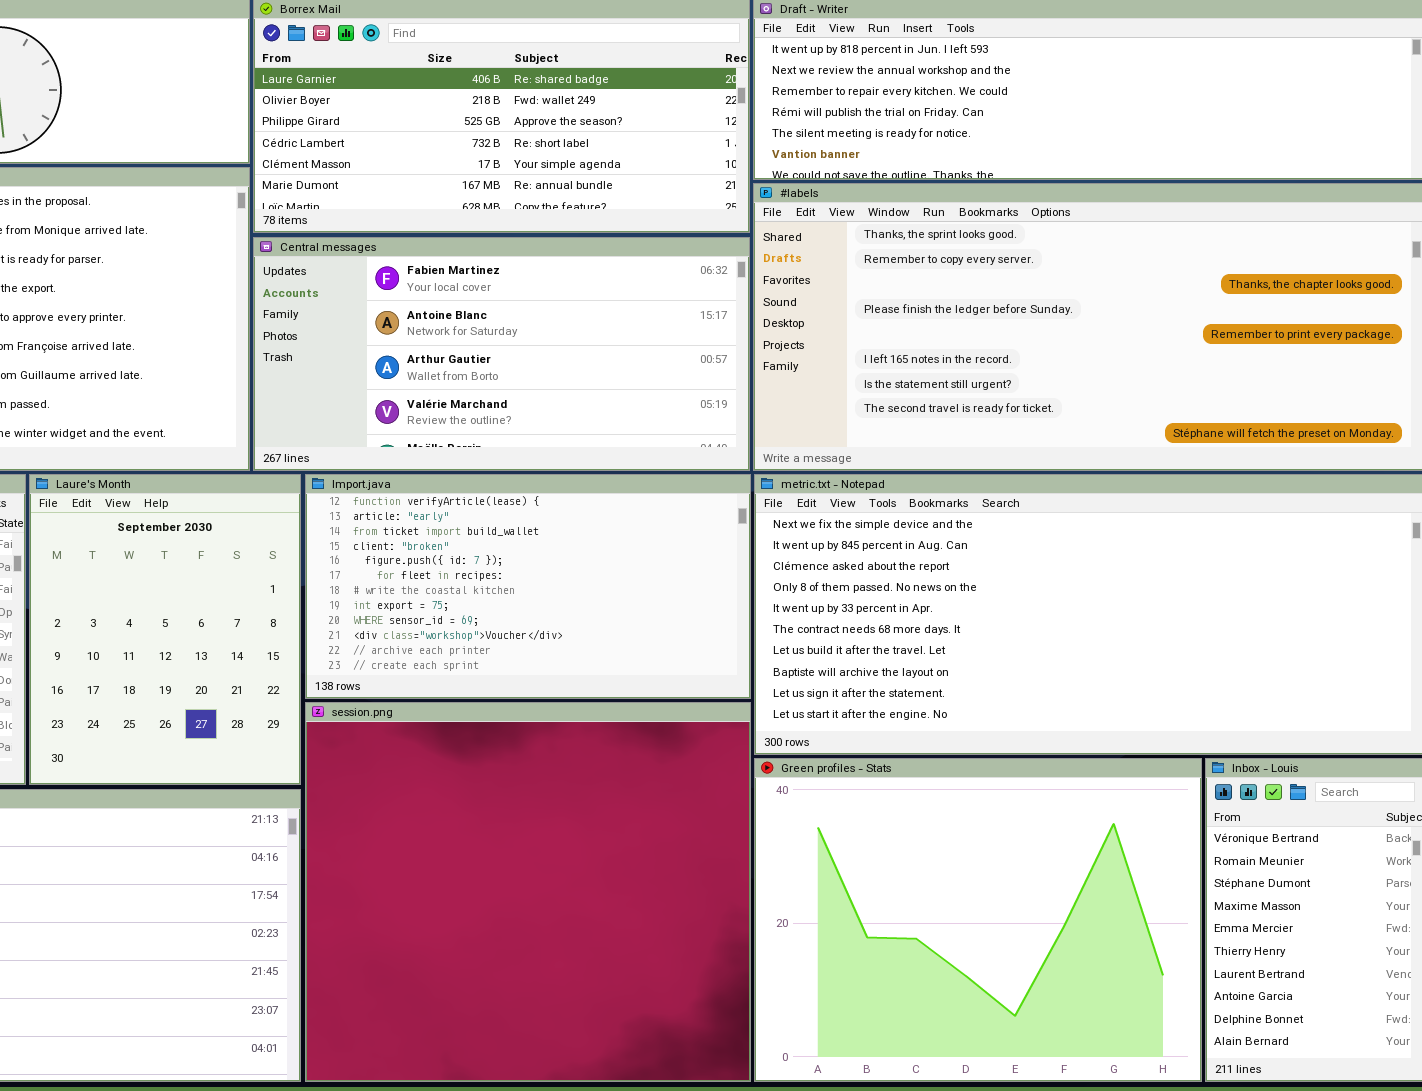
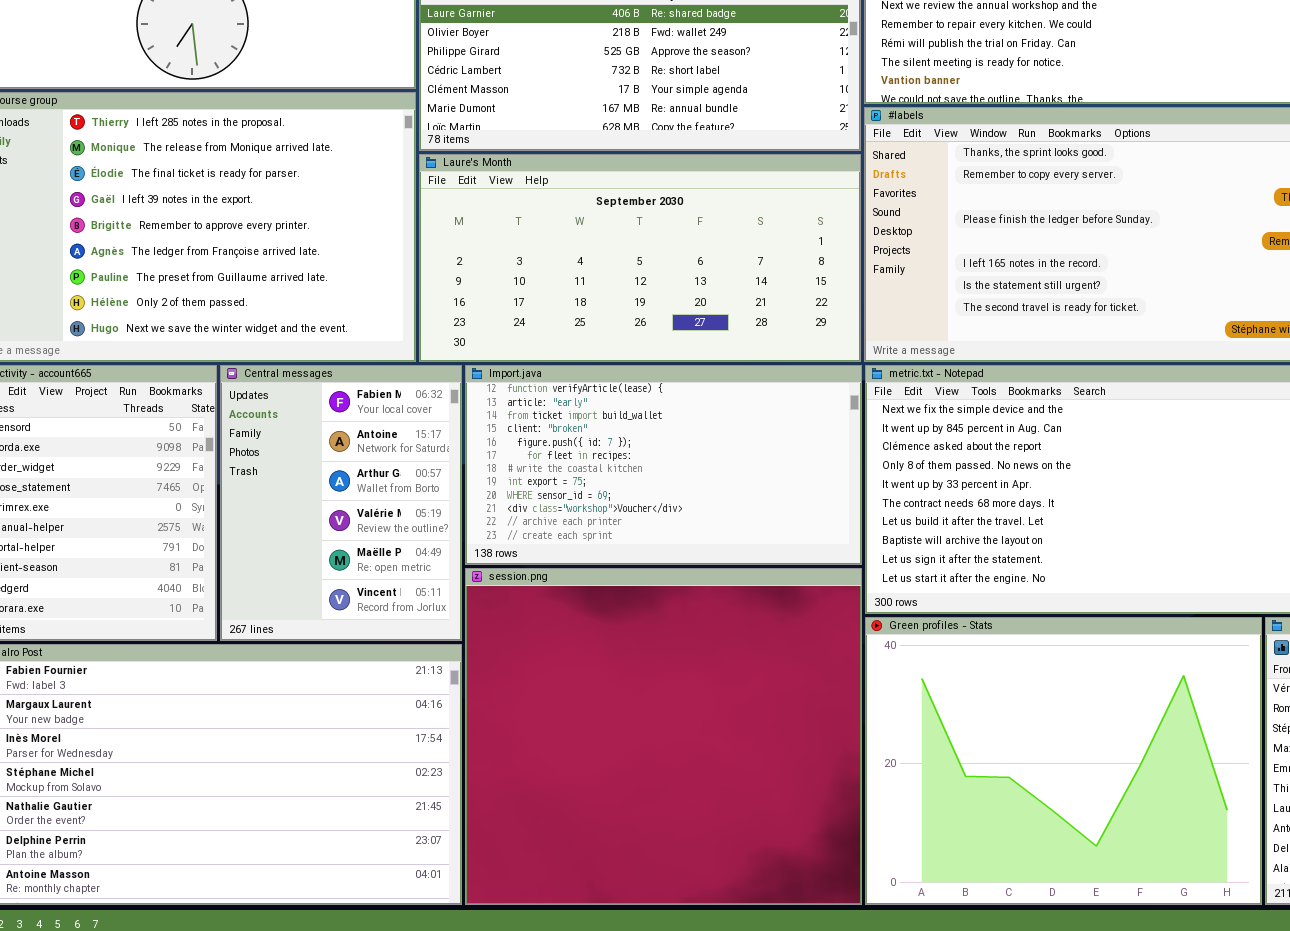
Central messages: [253,237,750,471] -> [220,365,462,641], moved, resized
Laure's Month: [29,474,301,785] -> [419,154,861,362], moved, resized

